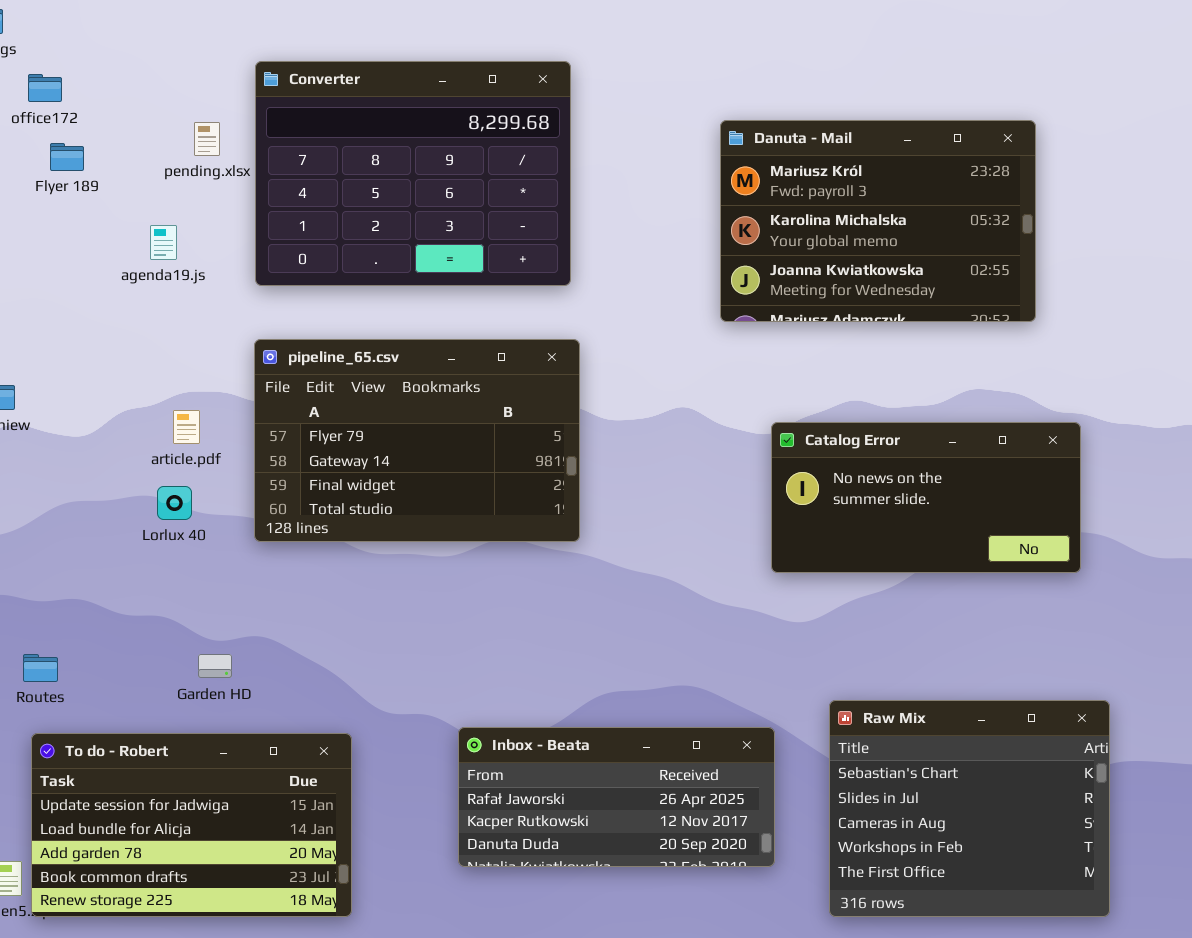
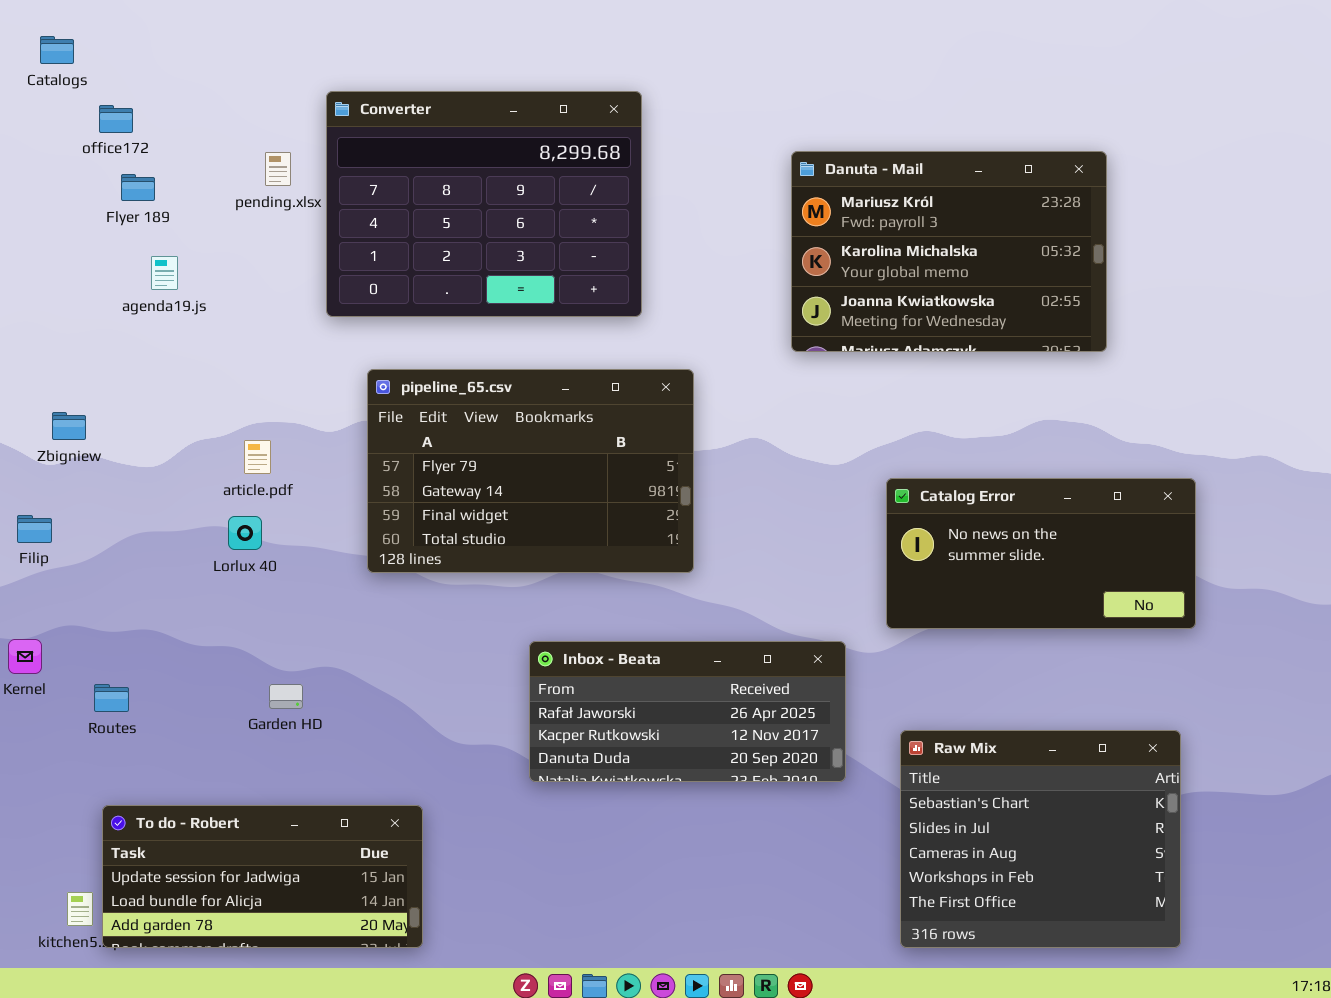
agenda19.js: [150,225,177,260] -> [151,256,178,290], moved
pipeline_65.csv: [254,339,580,542] -> [367,369,694,573], moved
Catalog Error: [771,422,1081,573] -> [886,478,1196,629], moved
Inbox - Beata: [458,727,775,867] -> [529,641,846,782], moved
To do - Robert: [31,733,352,917] -> [102,805,423,948], resized

